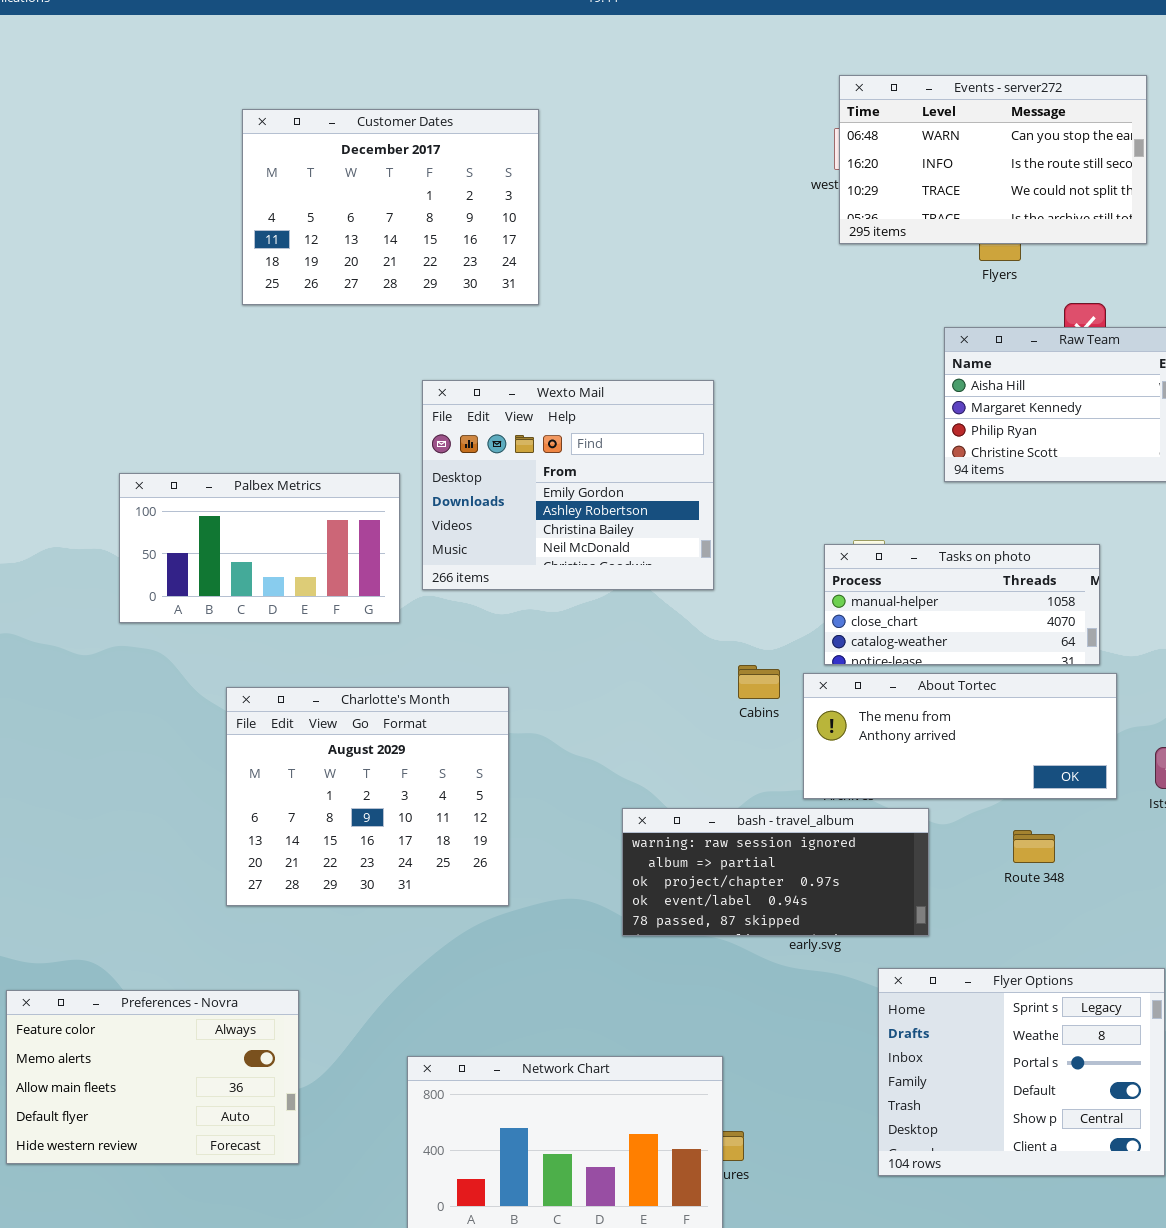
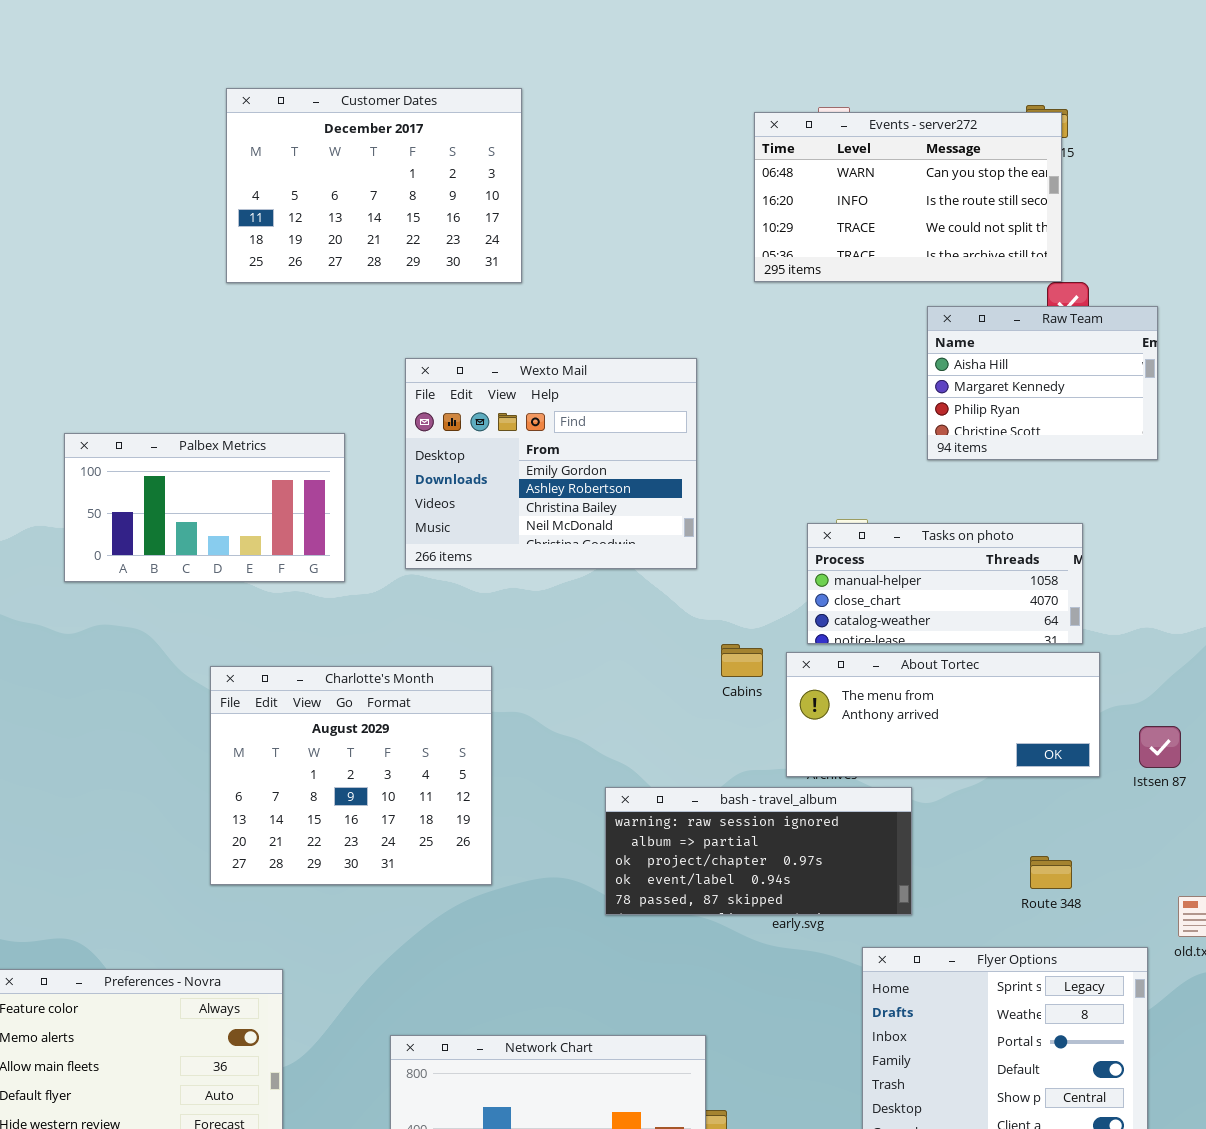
Events - server272: [839,75,1147,244] -> [754,112,1062,282], moved
Palbex Metrics: [119,473,400,623] -> [64,433,345,582], moved
Route 348: [1013,830,1055,863] -> [1030,856,1072,889], moved

